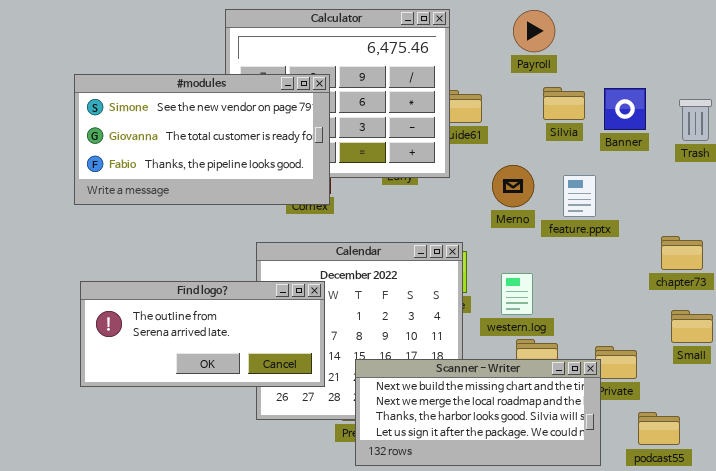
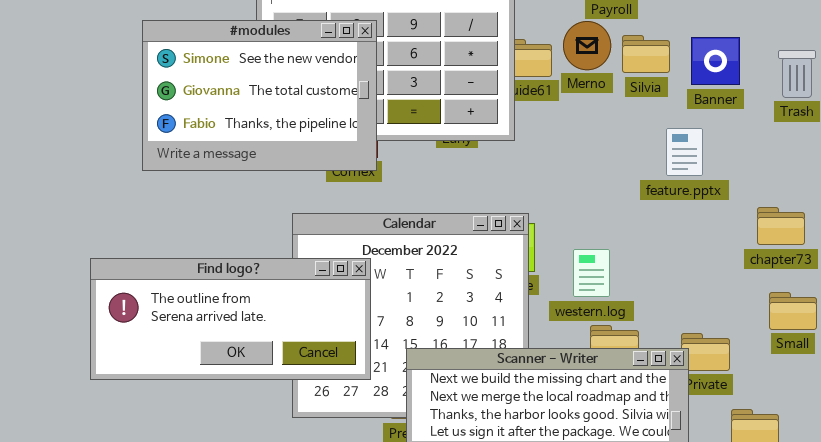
#modules: [74,74,330,205] -> [142,20,377,171], resized
Merno: [492,165,534,207] -> [563,21,611,70], moved
feature.pptx: [563,175,596,217] -> [666,128,703,176], moved

